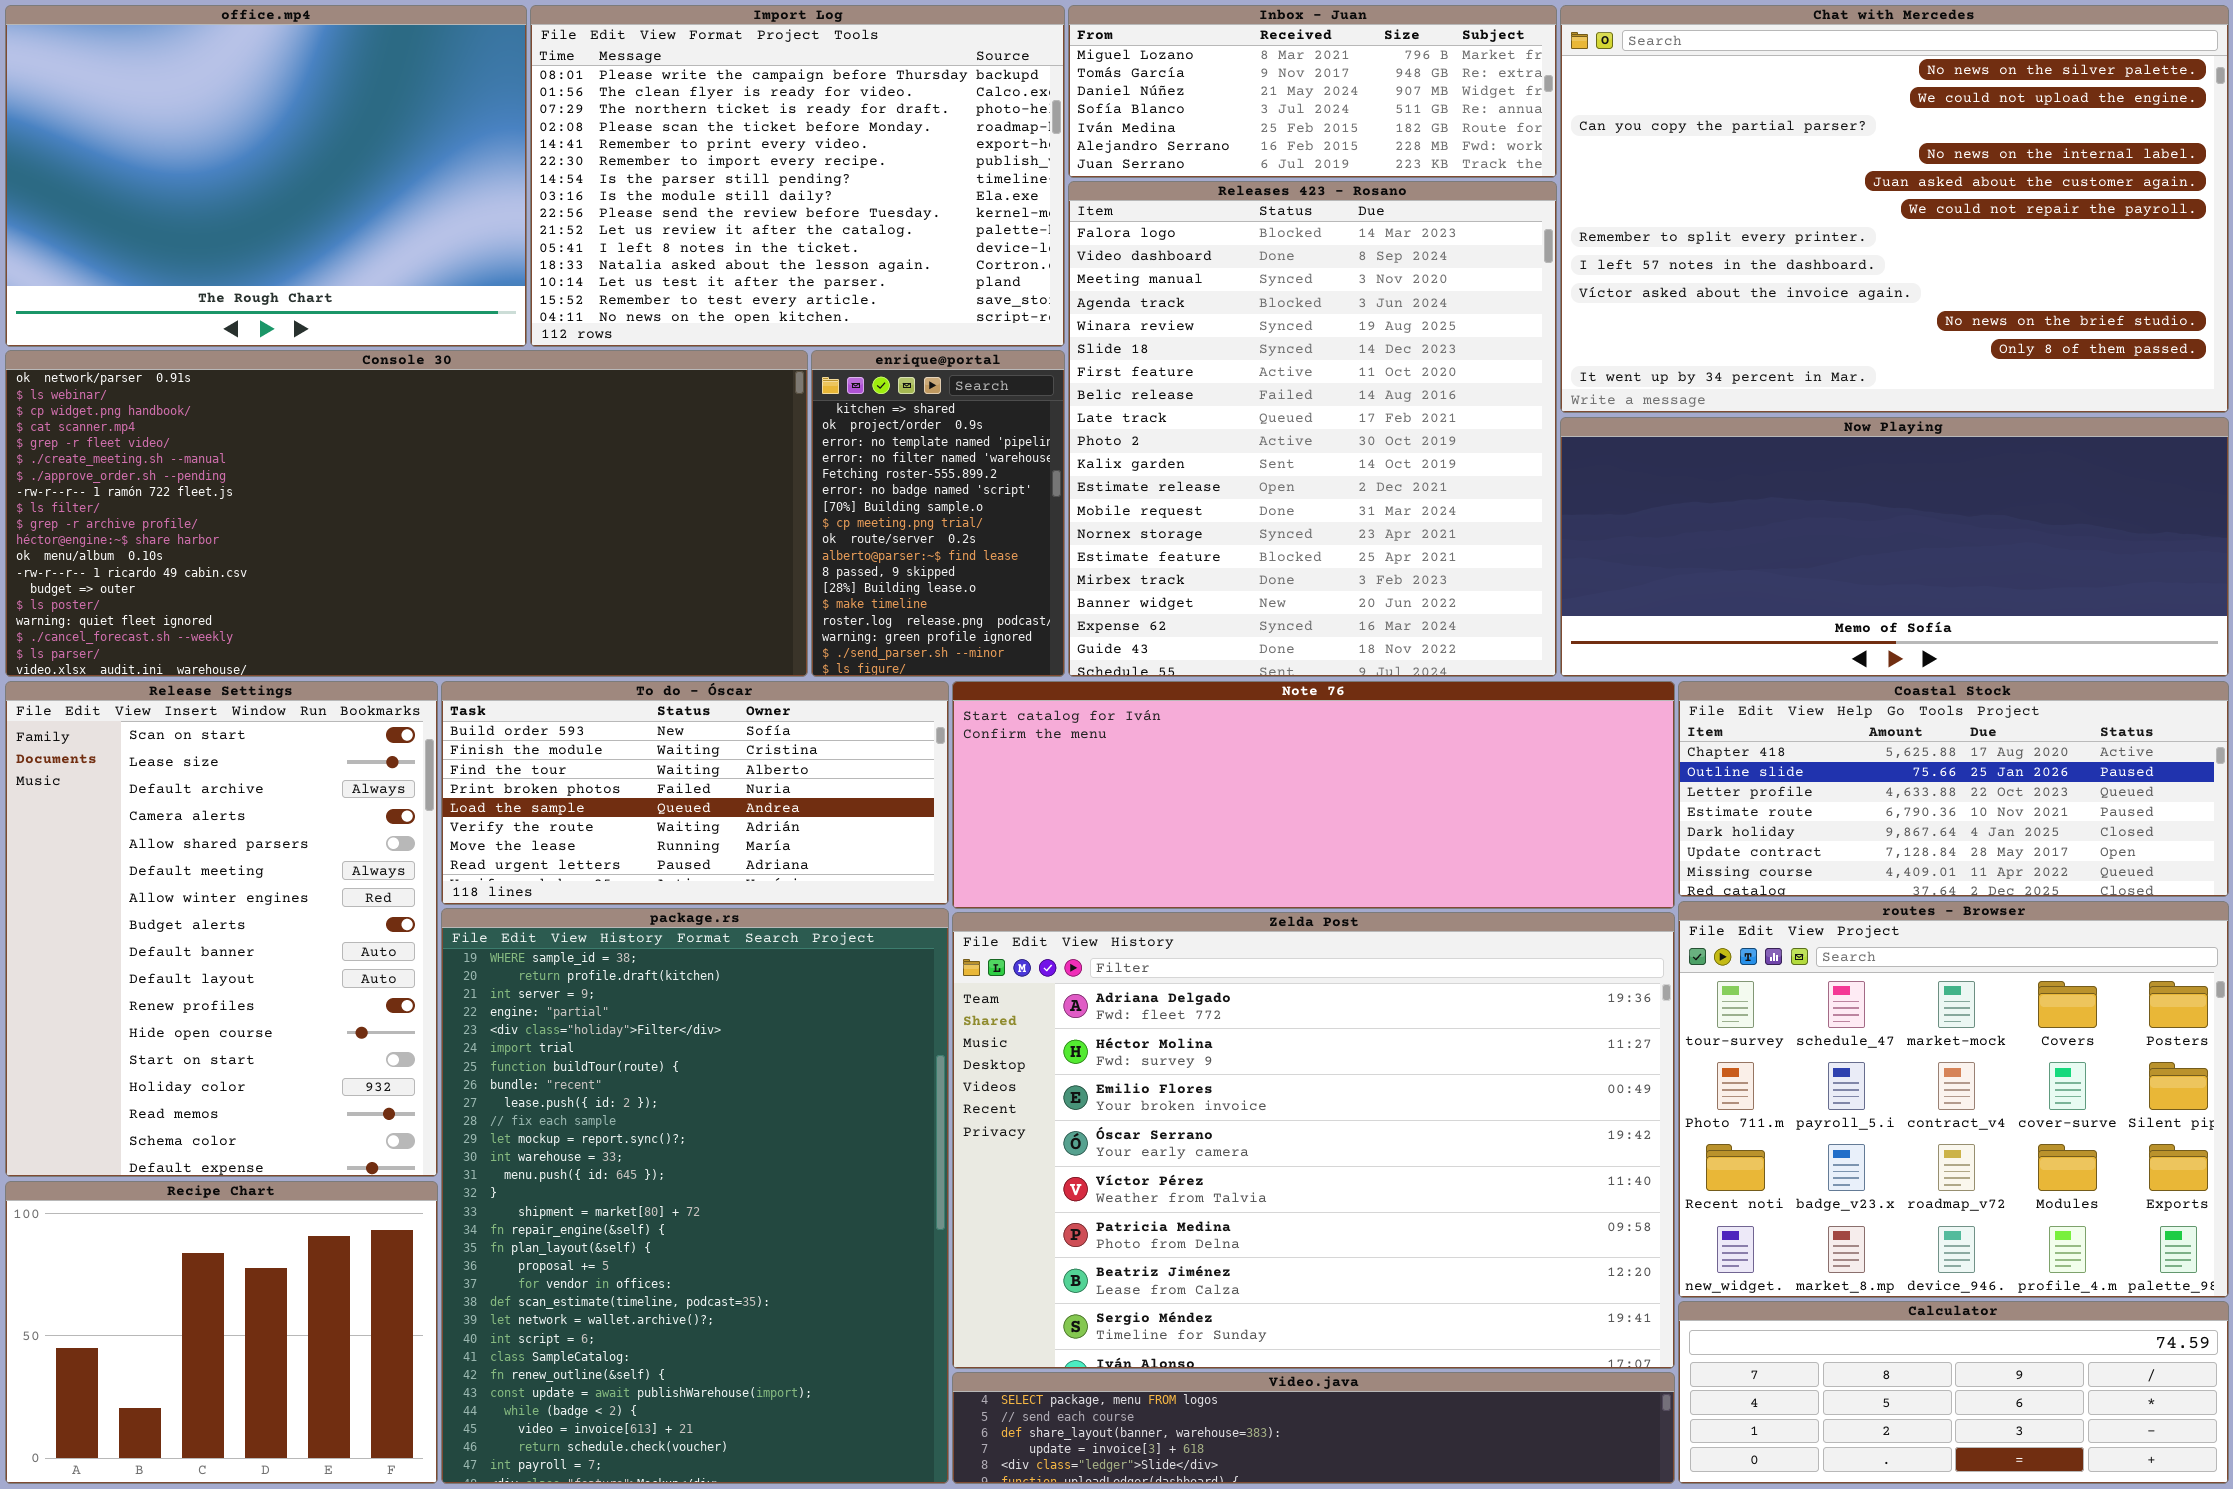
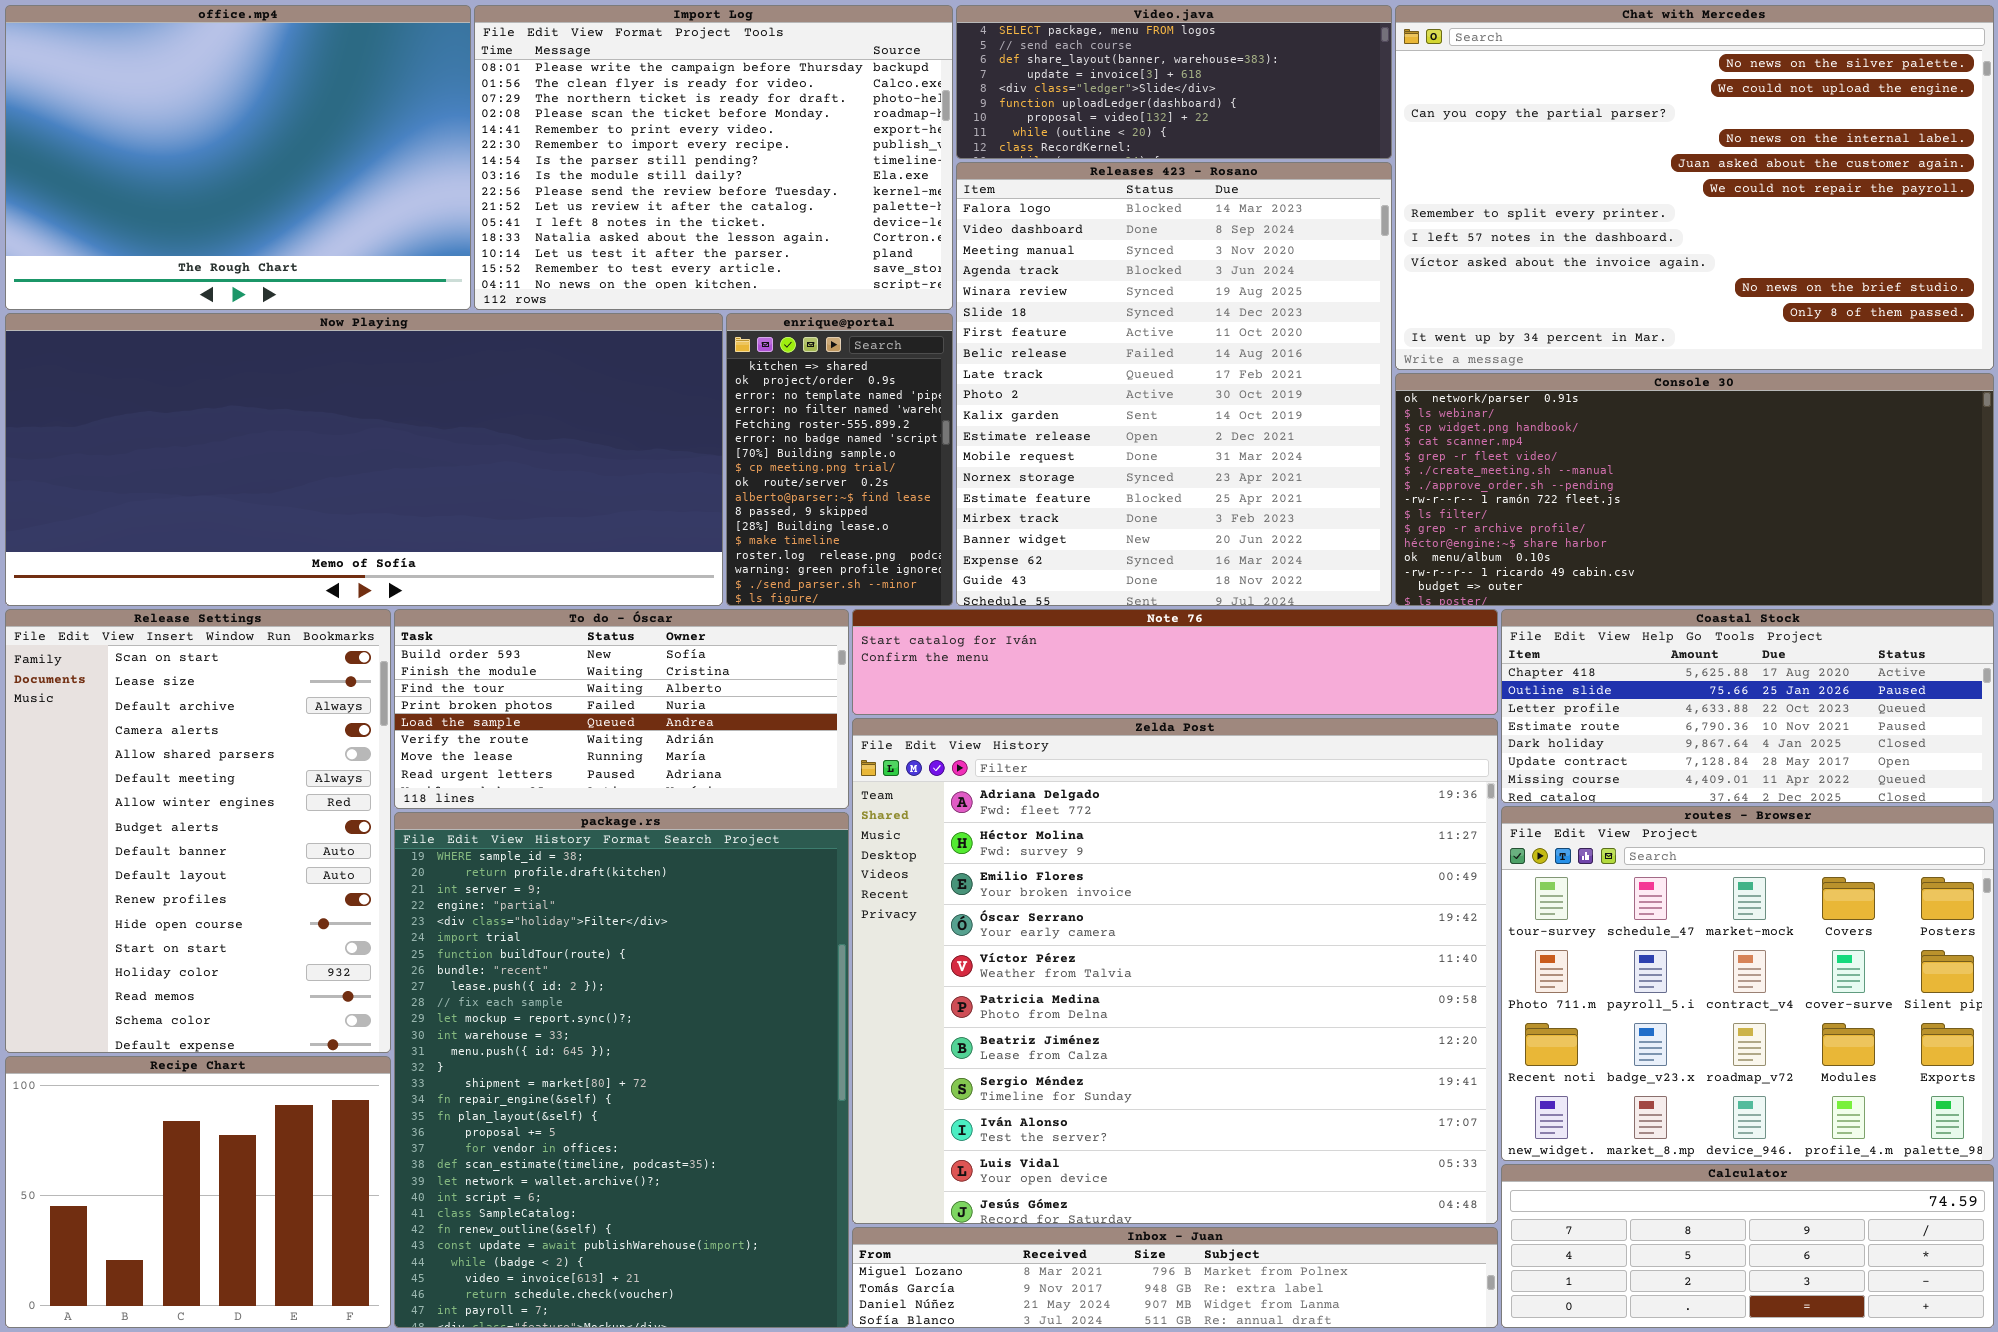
Inbox - Juan: [1068,5,1557,178] -> [852,1227,1498,1328], moved, resized
Console 30: [5,350,808,677] -> [1395,373,1994,606], moved, resized
Now Playing: [1560,417,2229,677] -> [5,313,723,606], moved, resized
Note 76: [952,681,1675,909] -> [852,609,1498,715], resized
Zelda Post: [952,912,1675,1369] -> [852,718,1498,1224], resized
Video.java: [952,1372,1675,1484] -> [956,5,1392,159], moved, resized

